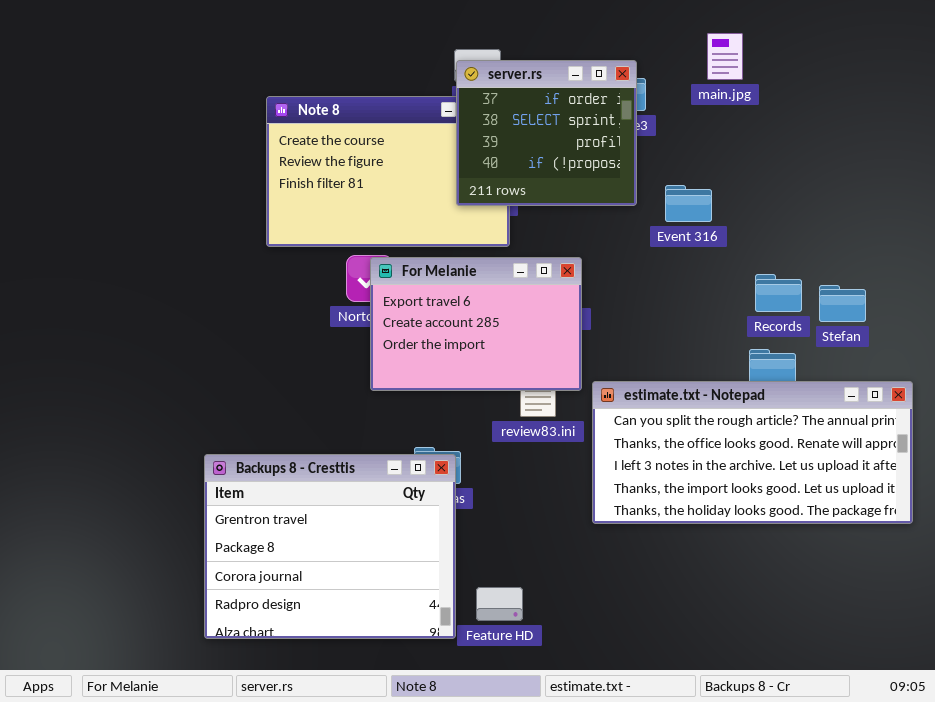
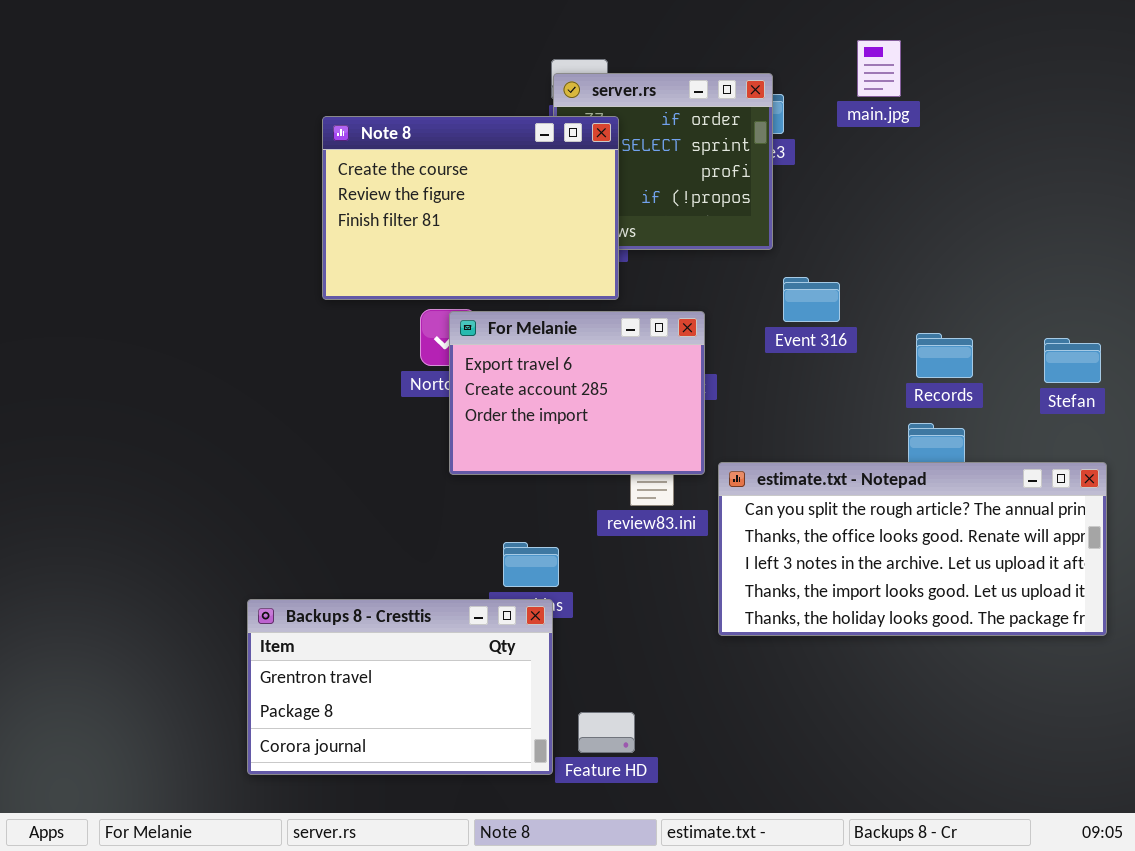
Note 8: [266,96,510,247] -> [322,116,619,300], raised
Event 316: [665,185,712,222] -> [783,277,840,322], moved
Stefan: [819,285,866,322] -> [1044,338,1101,383], moved
Backups 8 - Cresttis: [204,454,456,639] -> [247,599,553,775], resized

